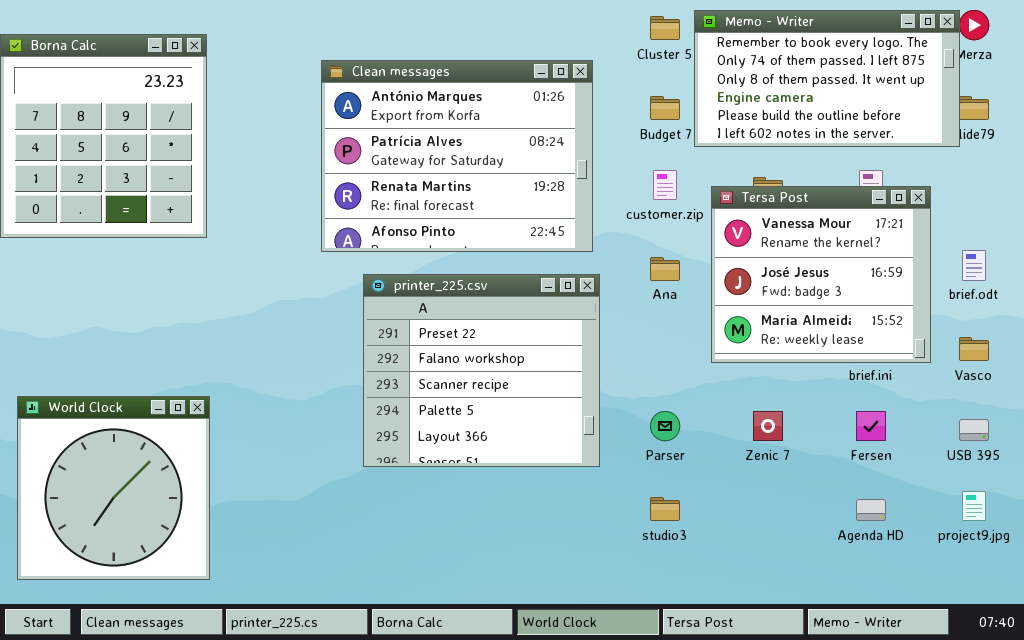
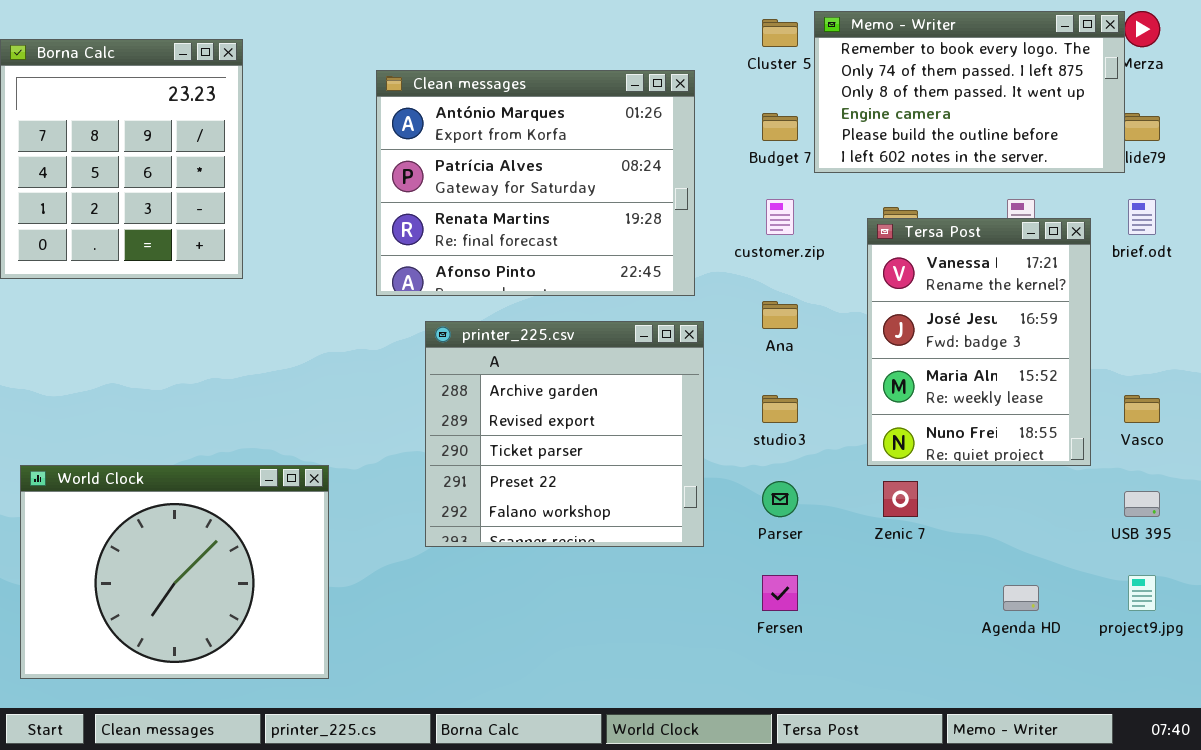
Tersa Post: [711,186,931,363] -> [867,218,1091,466], resized
brief.odt: [962,250,986,281] -> [1128,199,1156,235], moved
printer_225.csv: [363,274,600,467] -> [425,321,704,547], scrolled up 3 rows
World Clock: [17,396,210,580] -> [20,465,329,679], resized
Fersen: [856,411,886,441] -> [762,575,798,611], moved
studio3: [650,497,680,521] -> [762,395,798,423], moved

